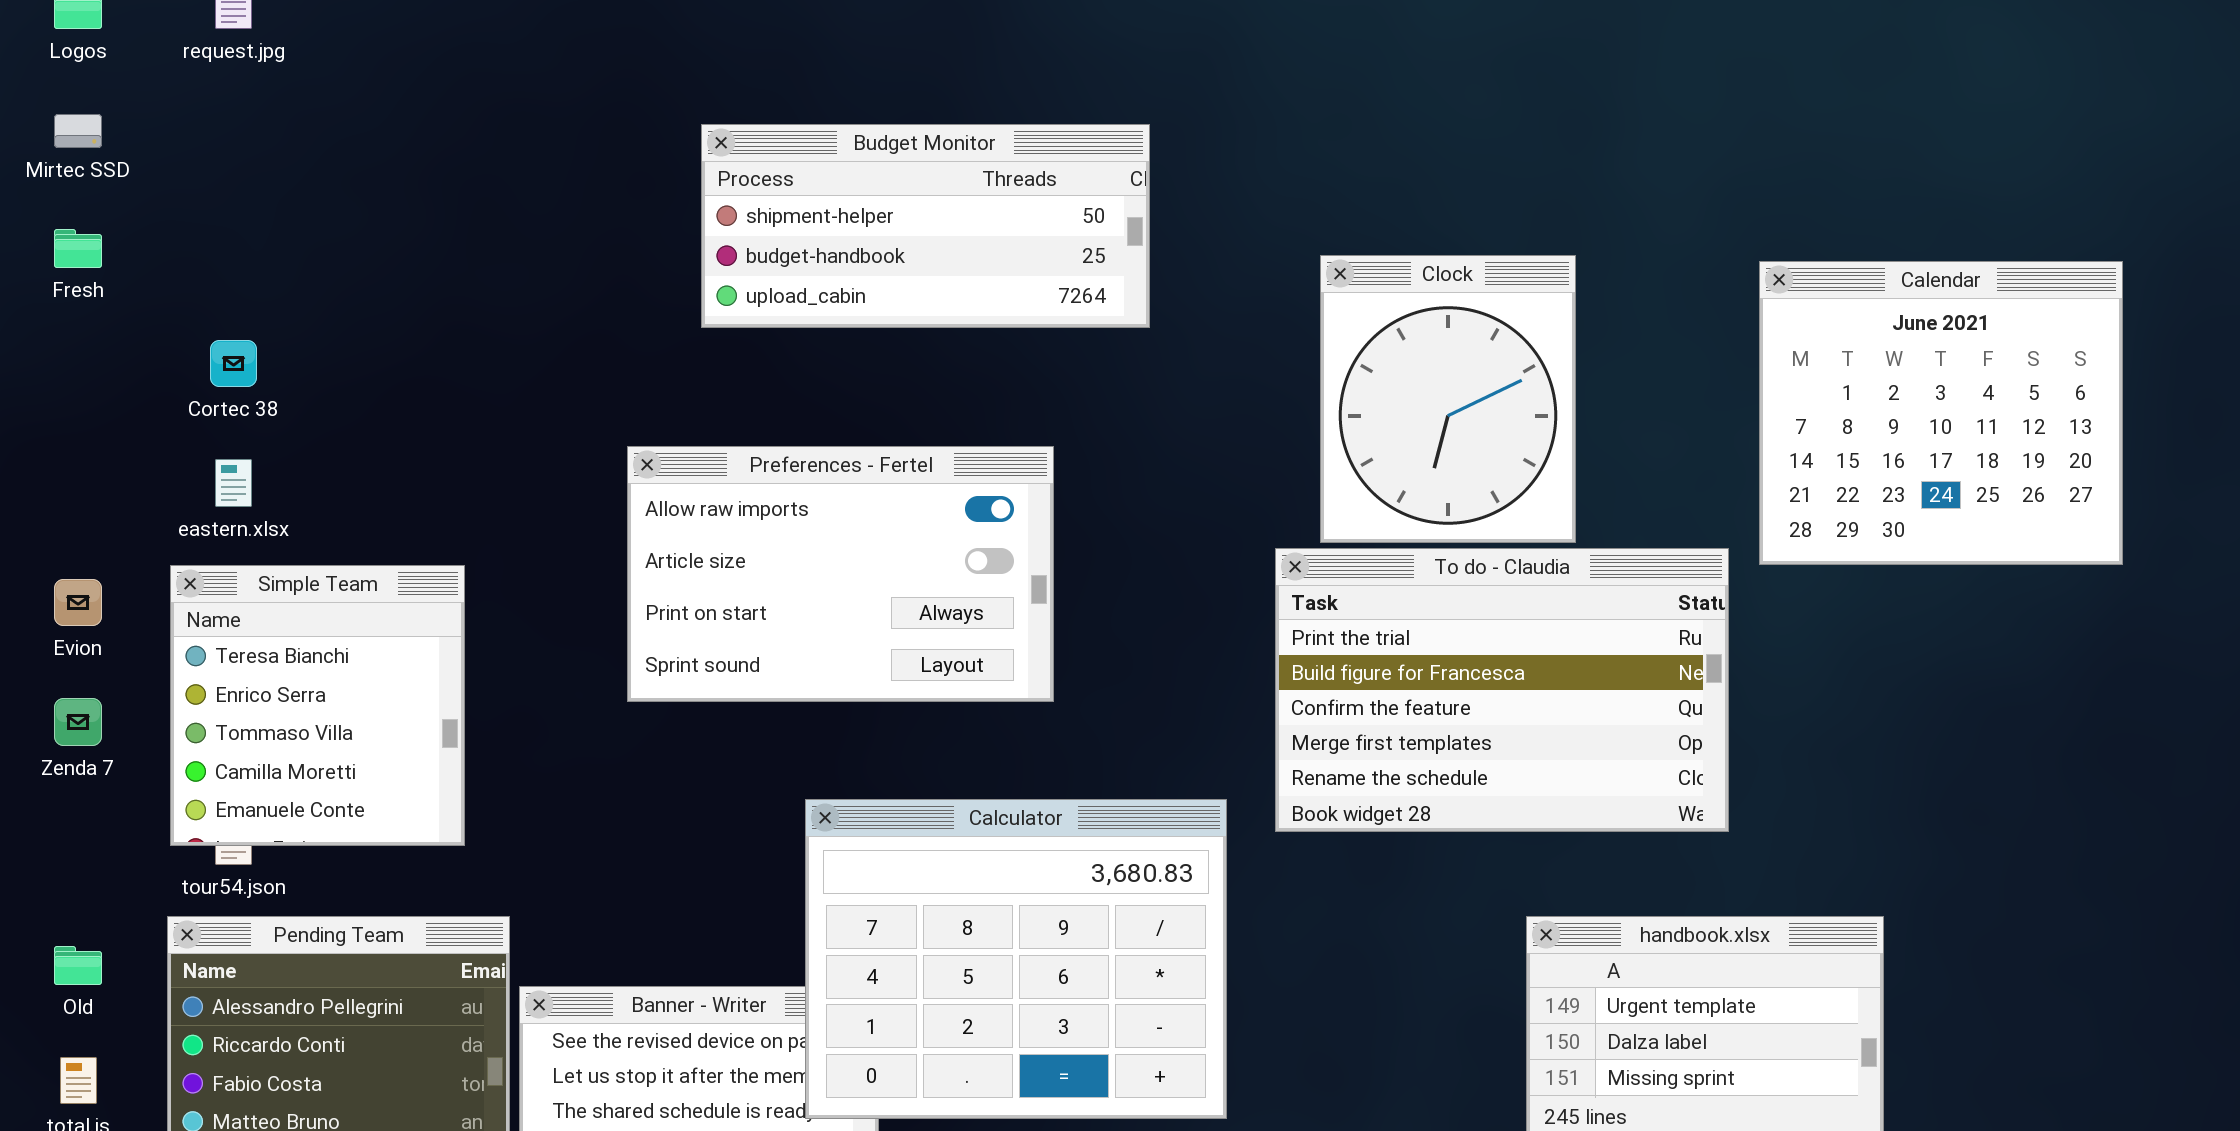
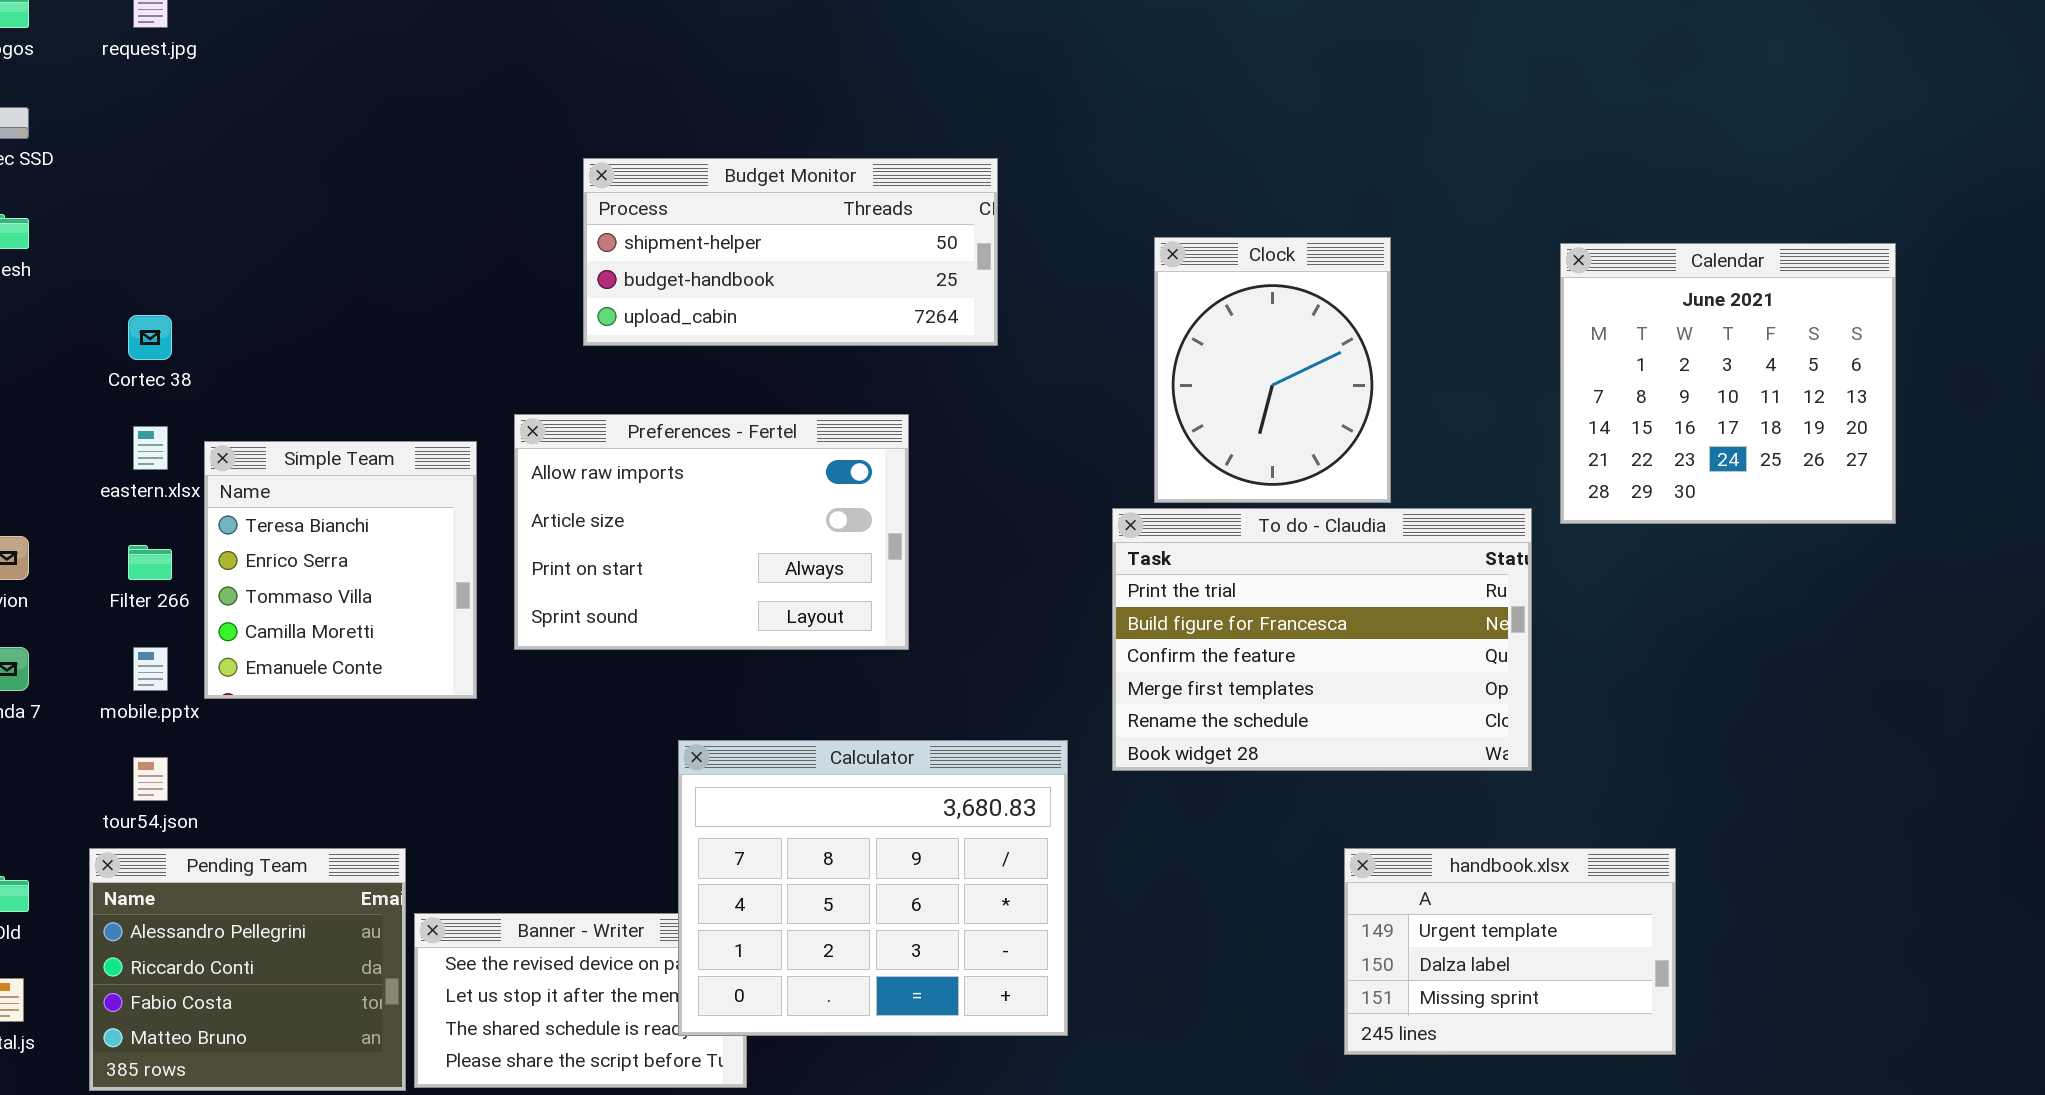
Budget Monitor: [701,124,1150,328] -> [583,158,998,346], moved
Simple Team: [170,565,465,846] -> [204,441,477,699], moved

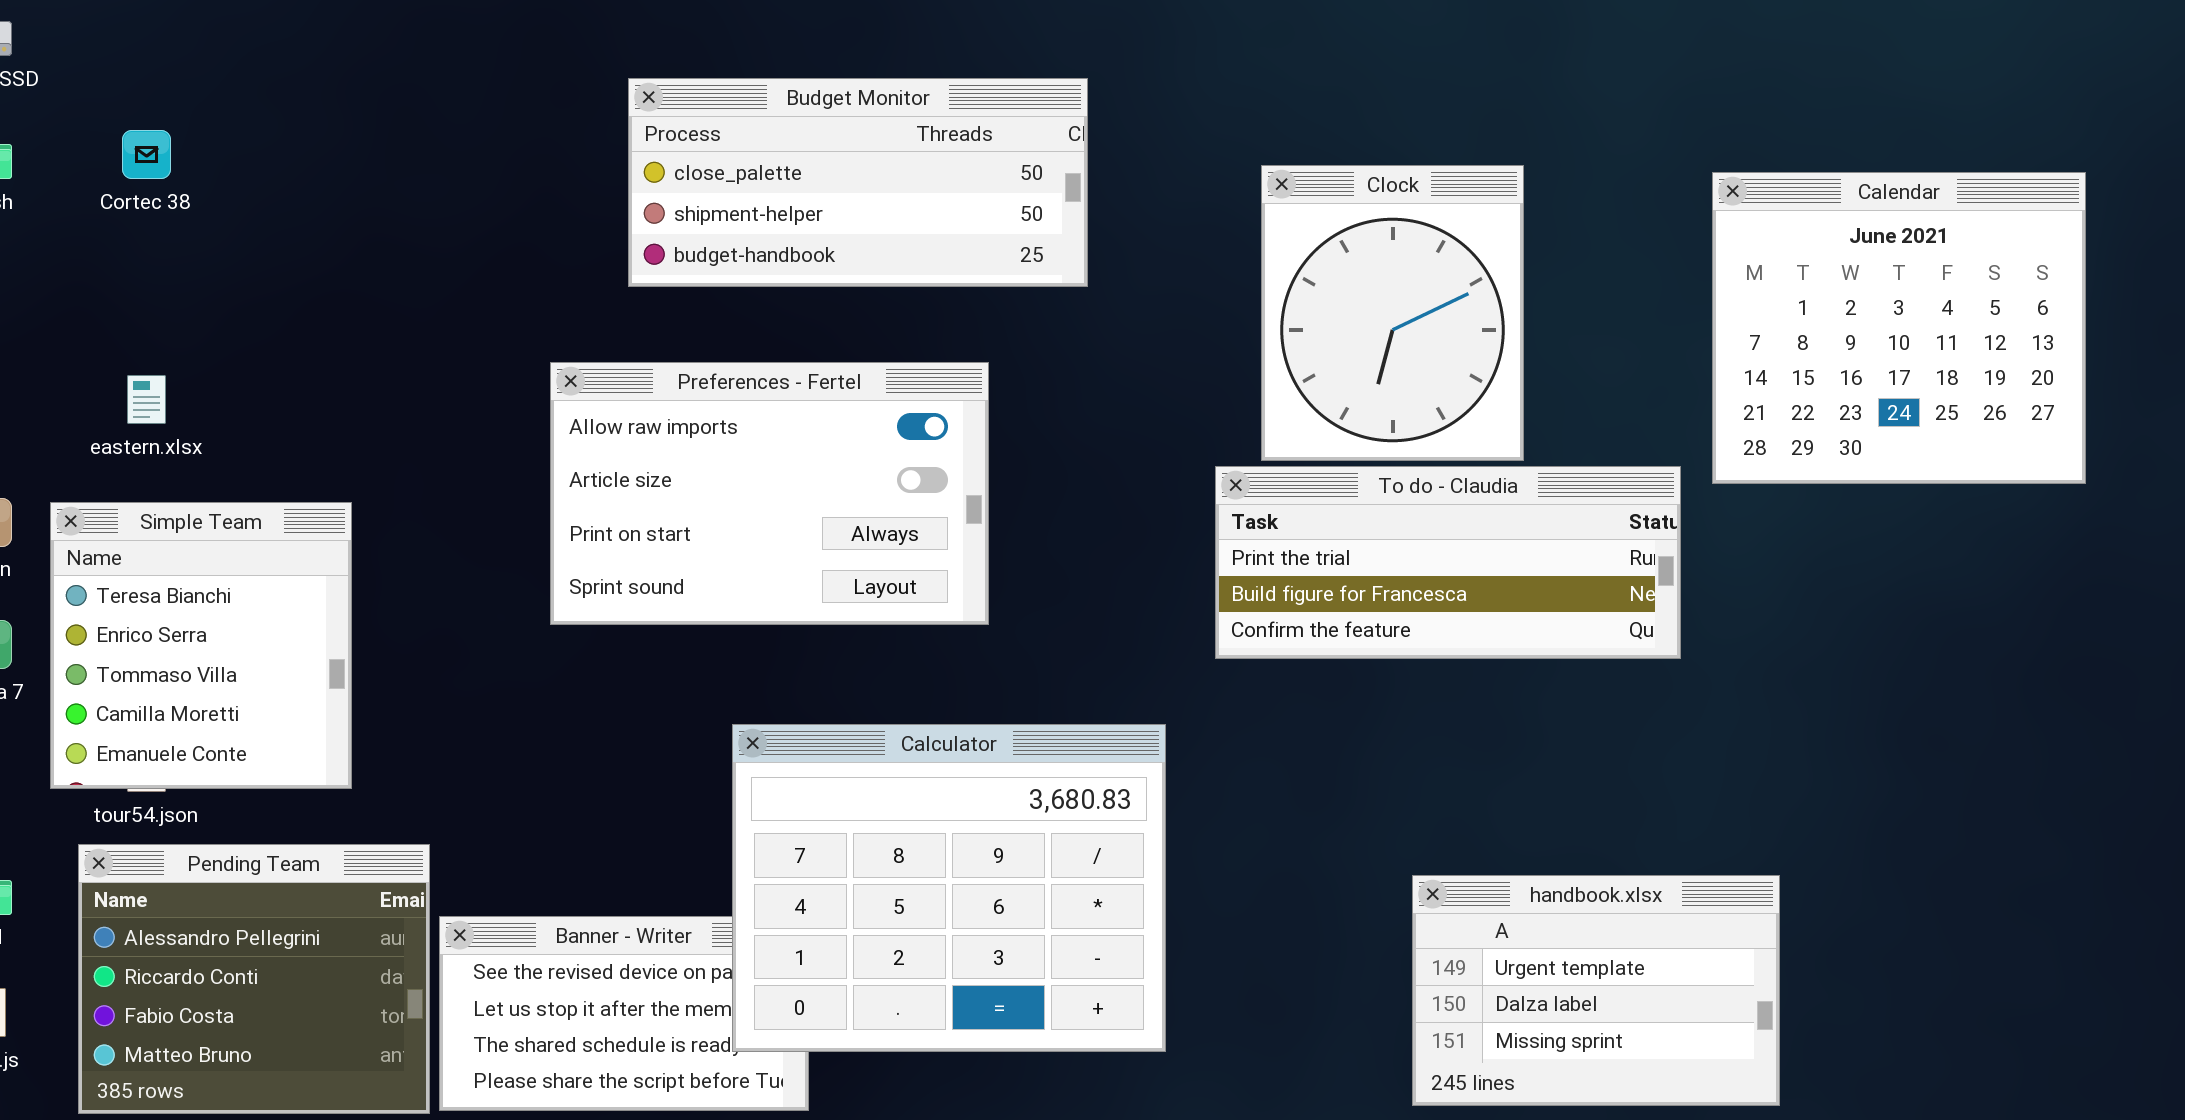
Budget Monitor: [583,158,998,346] -> [628,78,1088,287], scrolled up 1 row
Cortec 38: [128,315,172,360] -> [122,130,171,179], moved
Simple Team: [204,441,477,699] -> [50,502,352,789], moved
To do - Claudia: [1112,508,1532,771] -> [1215,466,1681,659], resized
handbook.xlsx: [1344,848,1676,1055] -> [1412,875,1780,1106], moved

